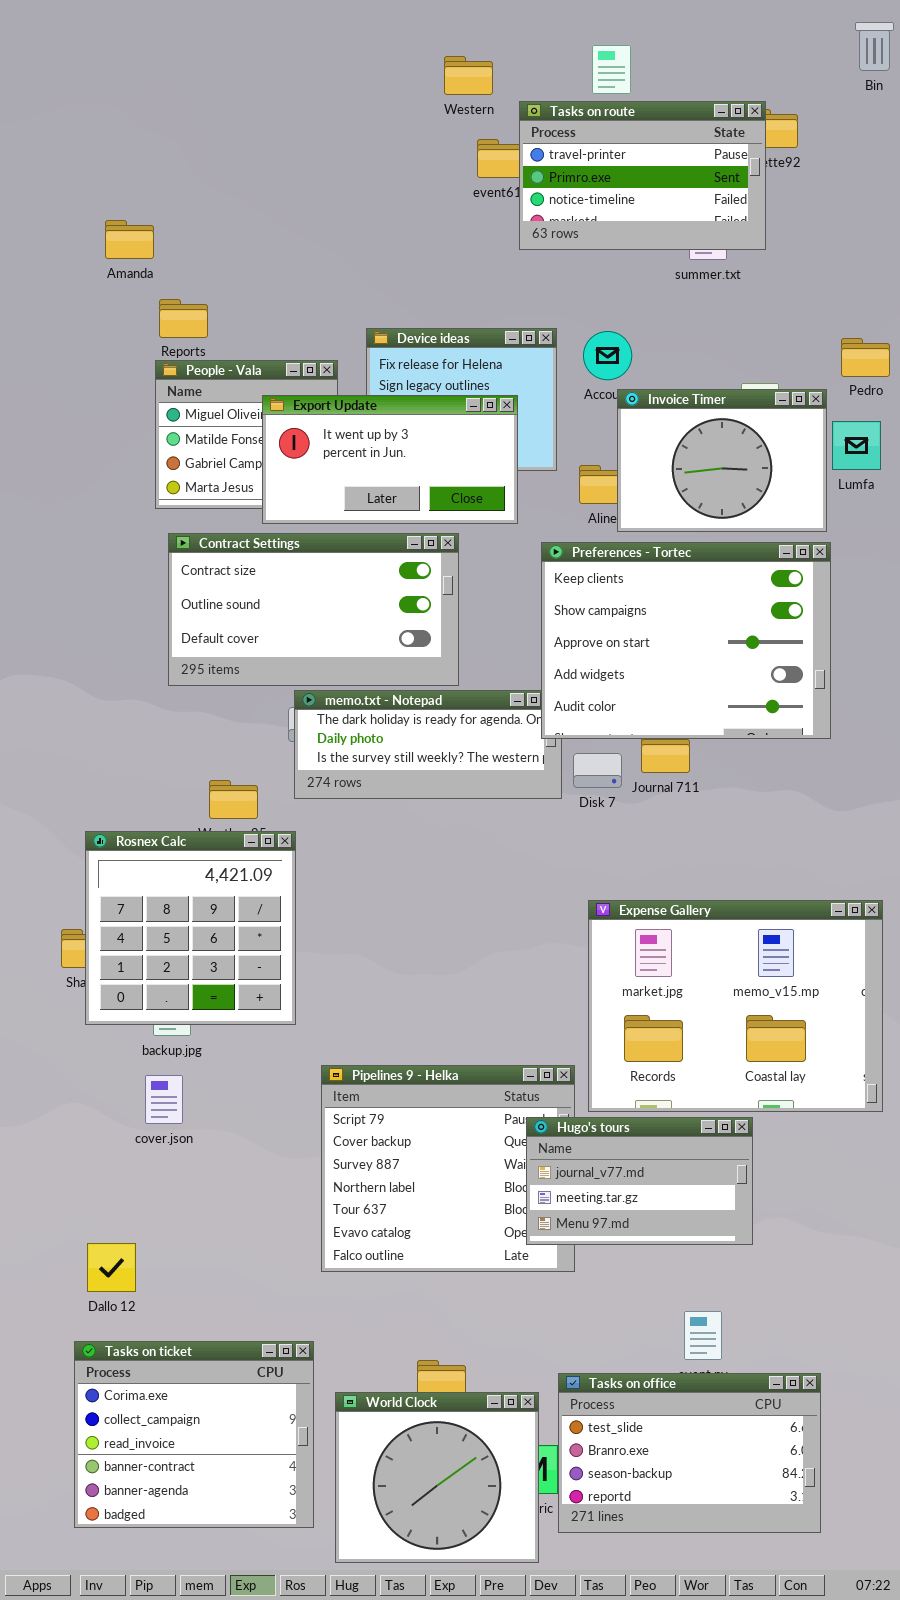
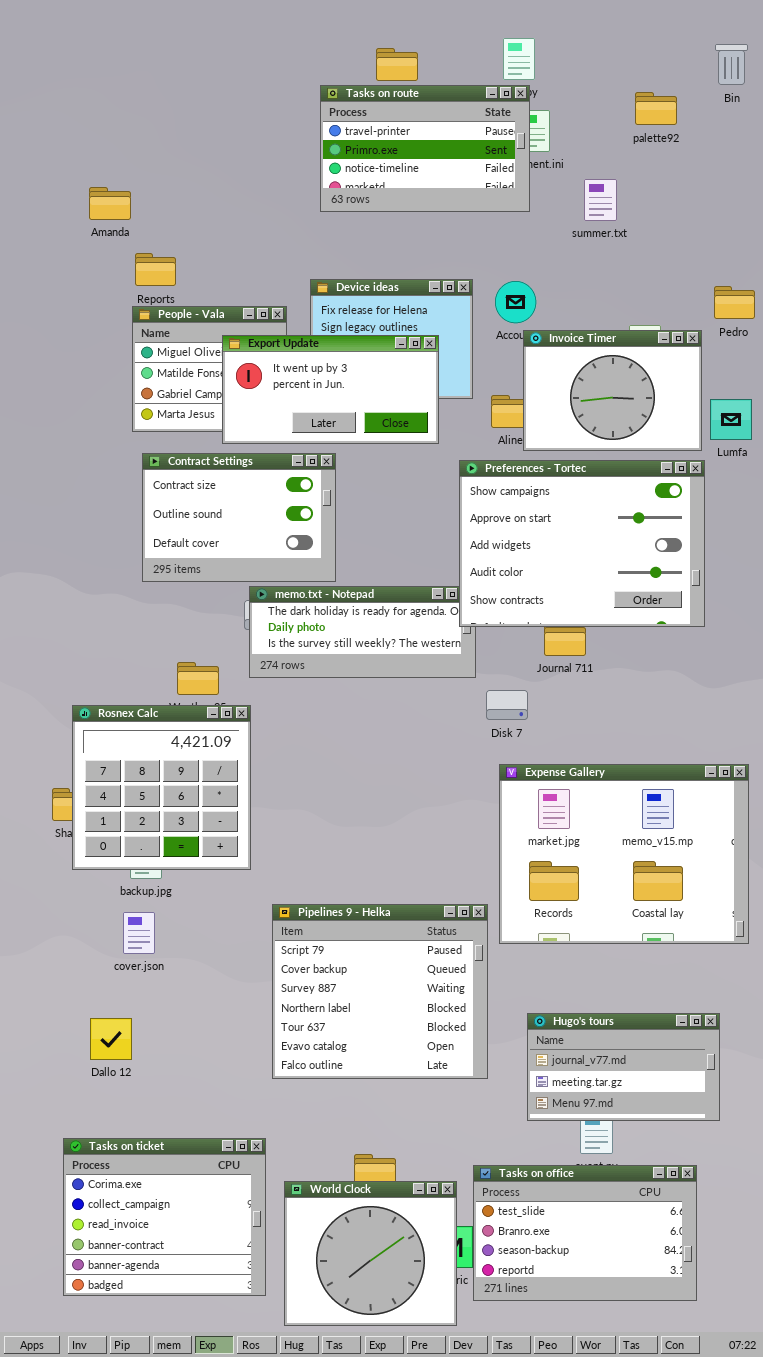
Bin: [855,22,894,71] -> [715,44,748,85], moved
Tasks on route: [519,101,766,250] -> [320,85,530,212], moved
Lumfa: [832,421,881,470] -> [710,399,752,440], moved
Contract Settings: [168,533,459,686] -> [142,453,336,582], resized
Preferences - Tortec: [541,542,831,739] -> [459,460,705,627], scrolled down 1 row
Disk 7: [573,753,622,788] -> [486,690,528,720], moved
Hugo's tours: [526,1117,753,1245] -> [527,1013,720,1121], moved
Dallo 12: [87,1243,136,1292] -> [90,1018,132,1060], moved

